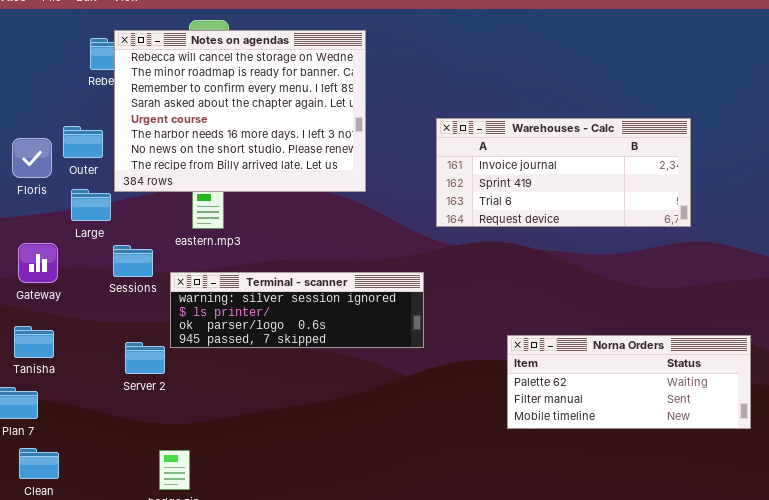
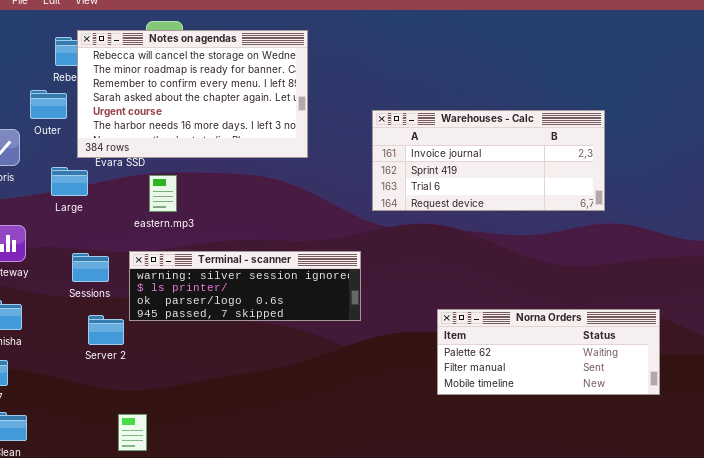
Notes on agendas: [114,30,366,192] -> [77,30,308,158], resized
Outer: [63,126,103,158] -> [30,90,67,119], moved
Large: [71,189,111,221] -> [51,167,88,196], moved
Sessions: [113,245,153,277] -> [72,253,109,282], moved

